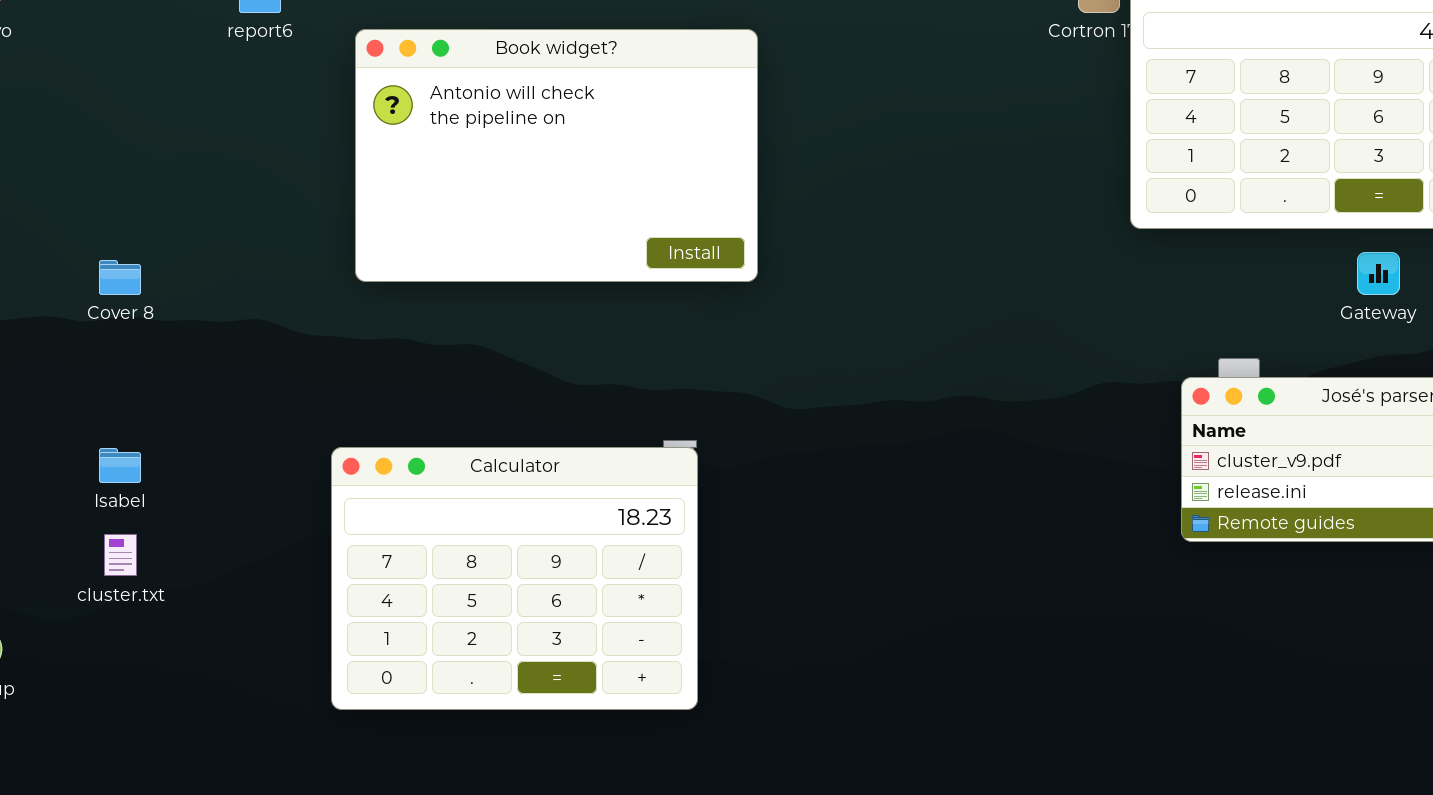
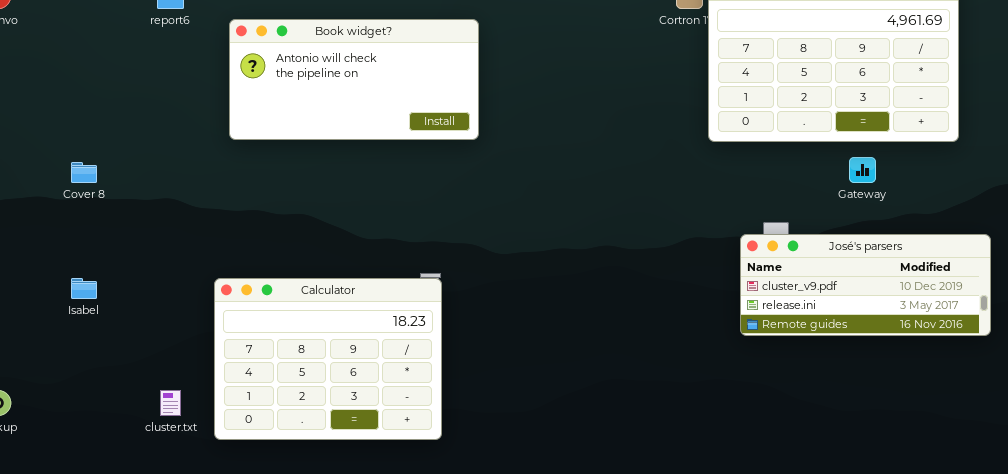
Book widget?: [355,29,758,282] -> [229,19,479,140], resized
cluster.txt: [104,534,137,576] -> [160,390,181,416], moved

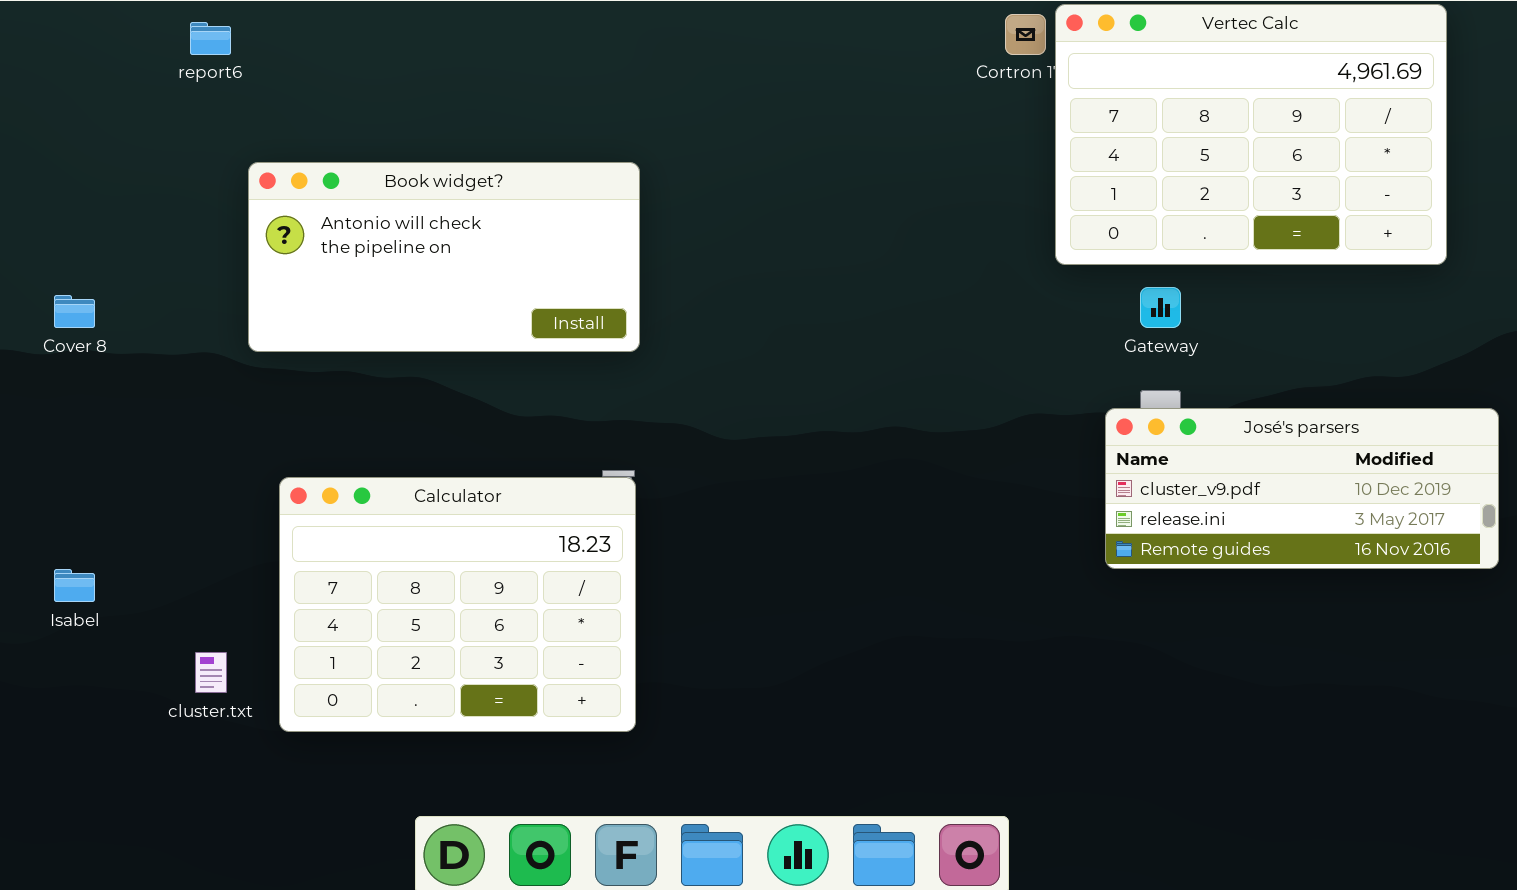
Book widget?: [229,19,479,140] -> [248,162,640,352], moved
Gateway: [849,157,876,183] -> [1140,287,1181,328], moved
Isabel: [71,278,97,299] -> [54,569,95,602], moved

